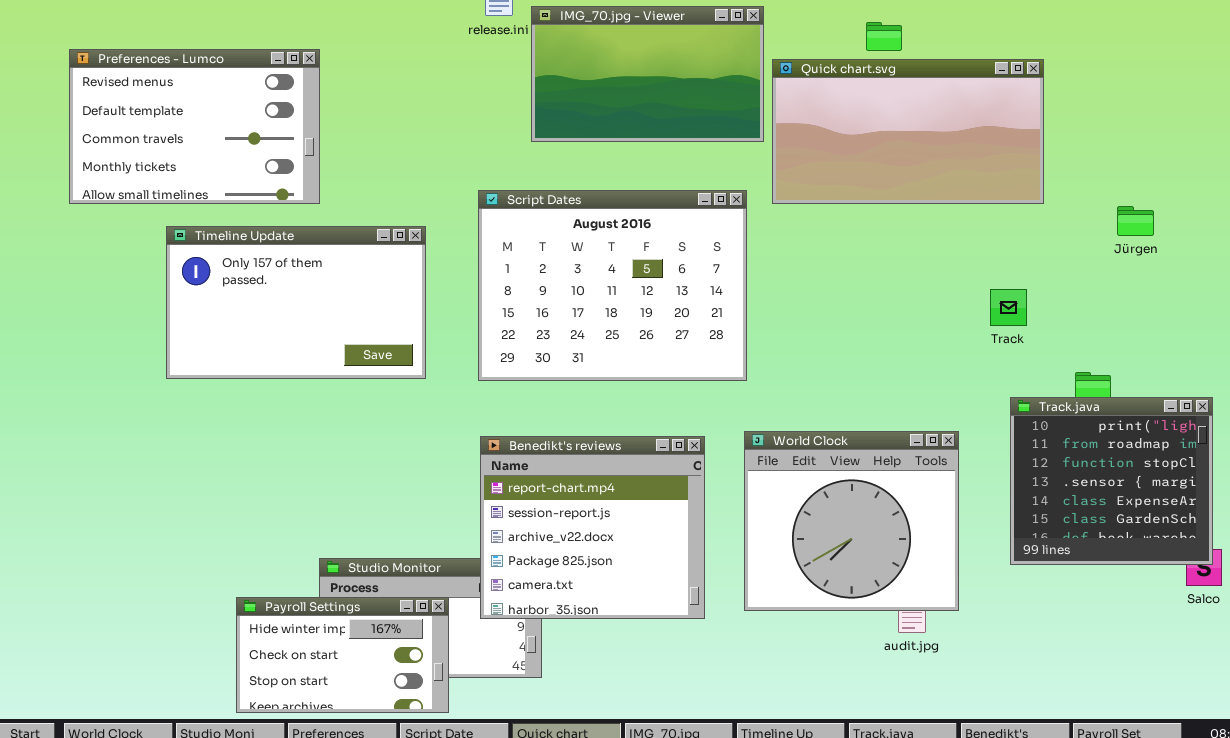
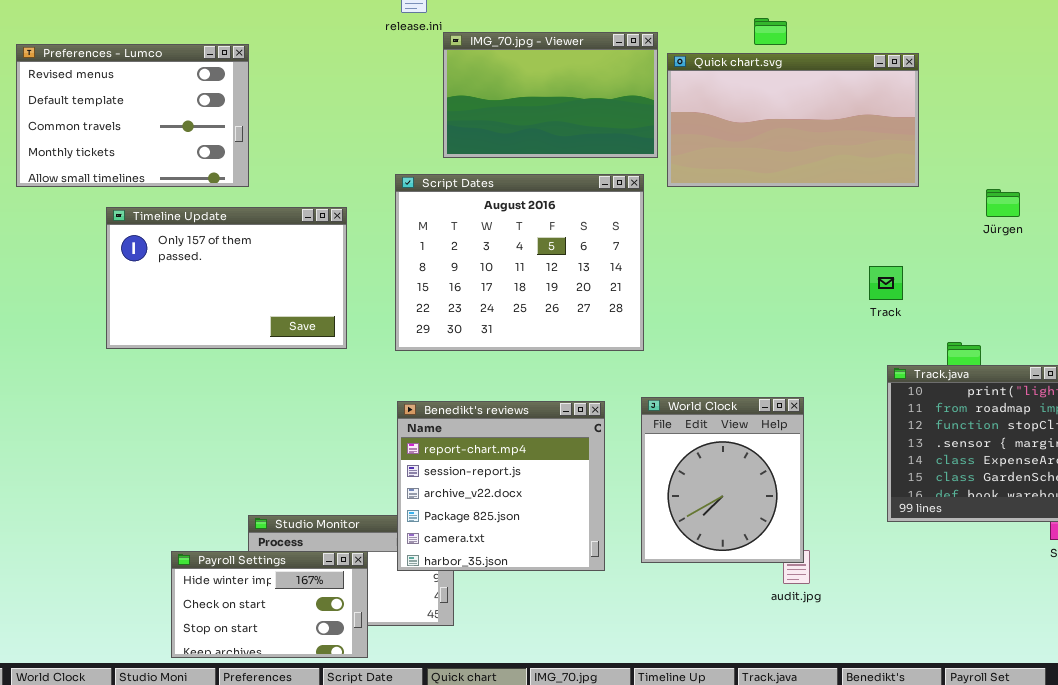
IMG_70.jpg - Viewer: [531,6,764,142] -> [443,32,658,158], moved
World Clock: [744,431,959,611] -> [641,397,804,563], resized

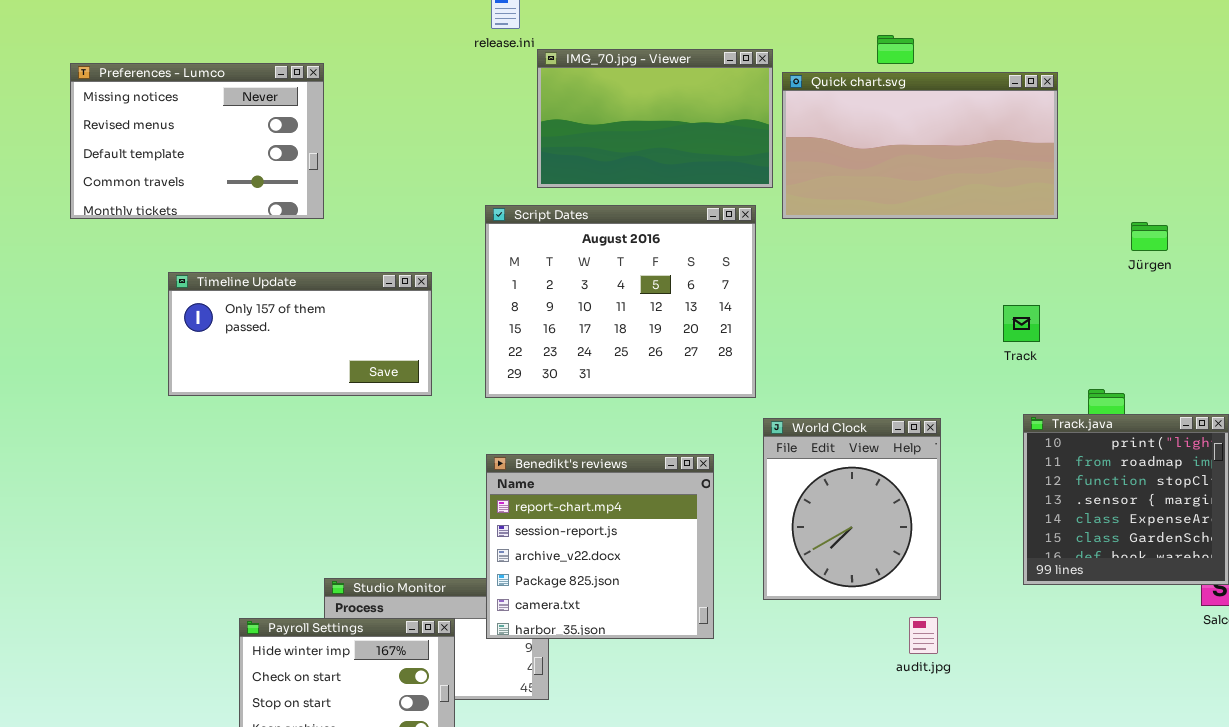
Preferences - Lumco: [16,44,249,187] -> [70,63,324,219], scrolled up 1 row
Timeline Update: [106,207,347,349] -> [168,272,432,396], resized
World Clock: [641,397,804,563] -> [763,418,941,600], moved

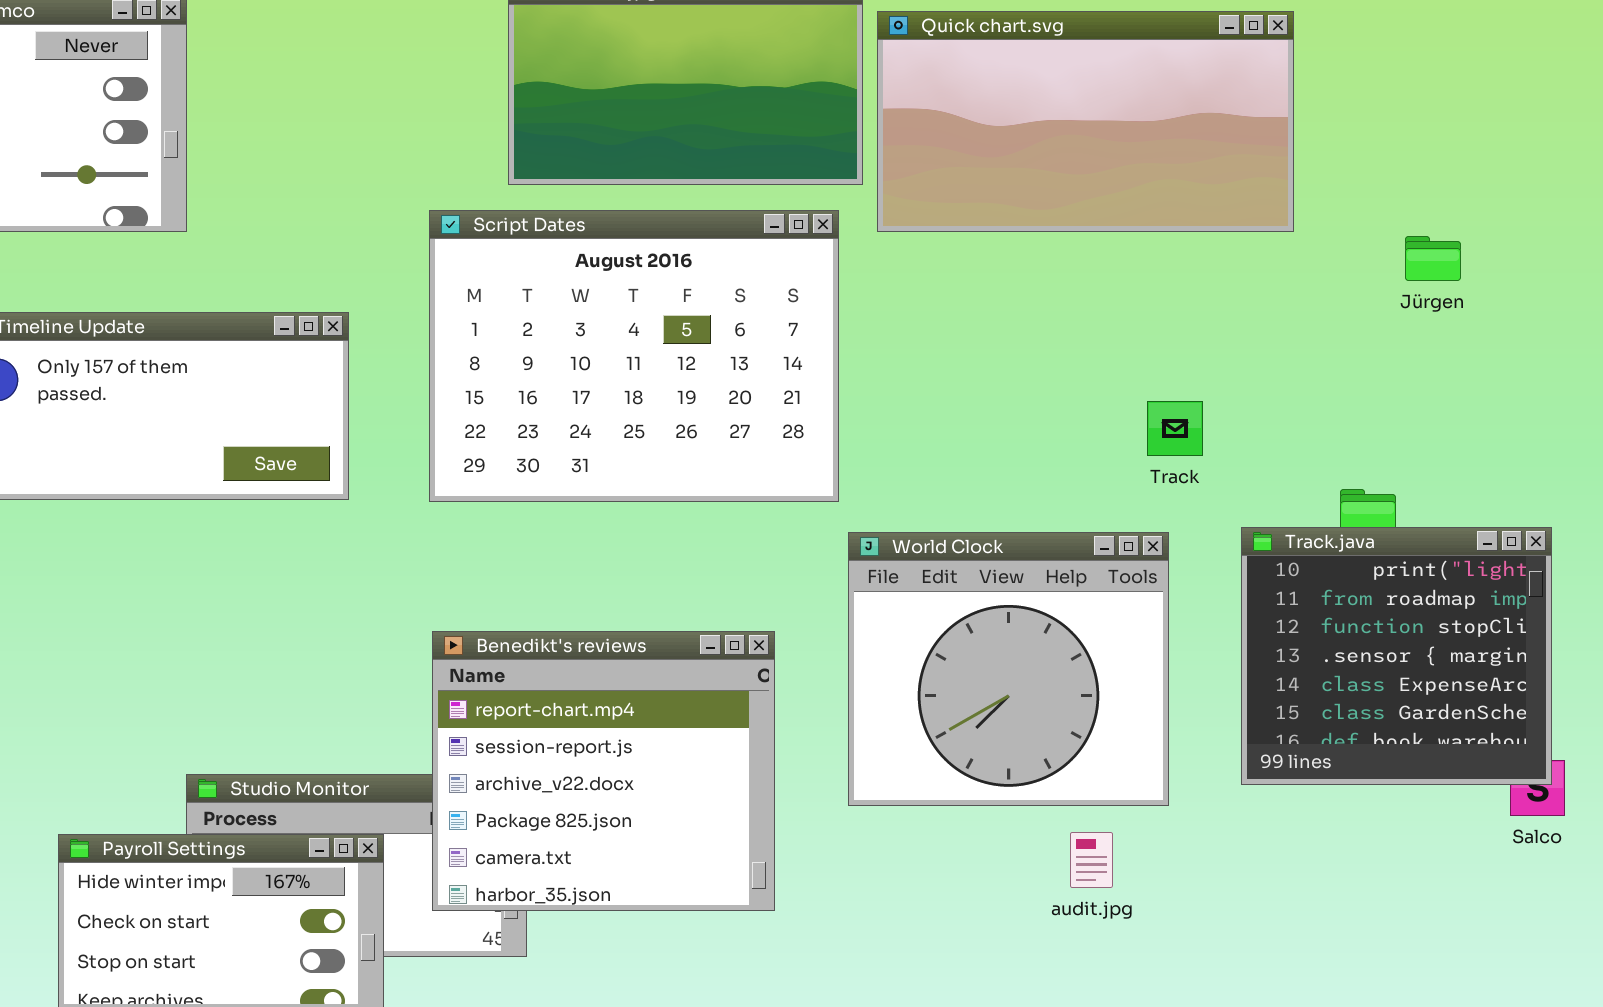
Track: [1003,305,1040,342] -> [1147,401,1203,456], moved
World Clock: [763,418,941,600] -> [848,532,1169,806], resized
Benedikt's reviews: [486,454,714,639] -> [432,631,775,911], moved

